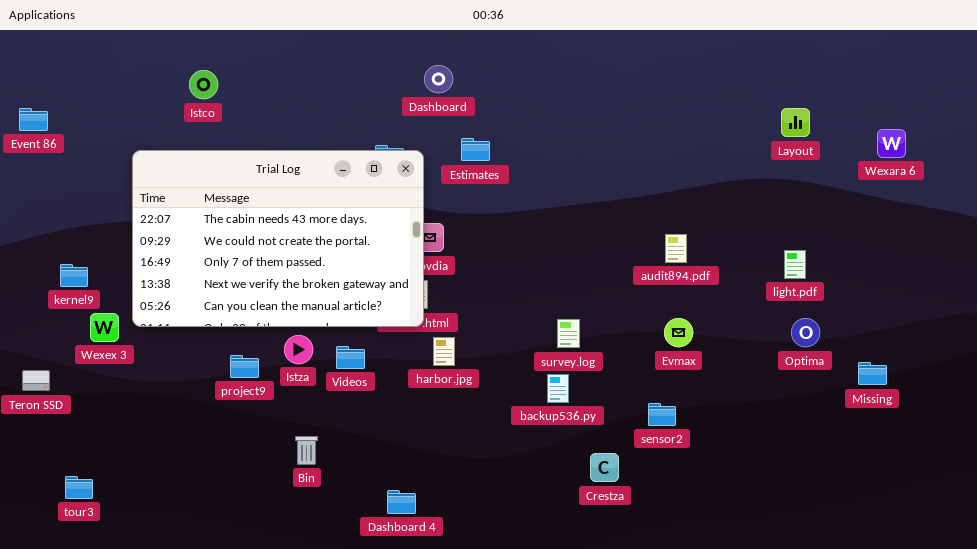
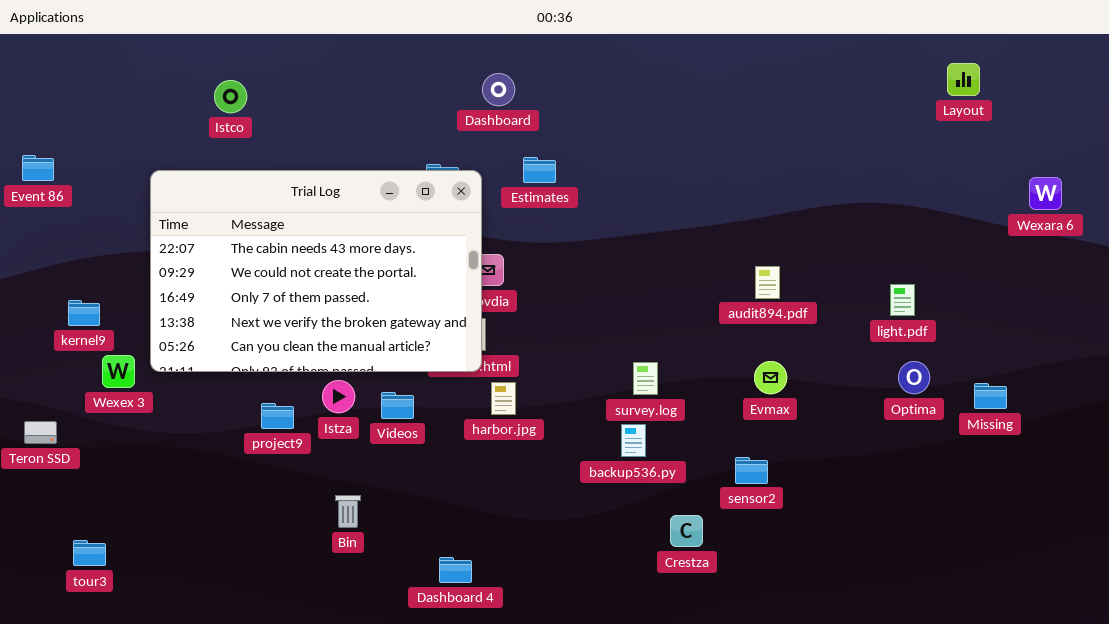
Event 86: [19,108,48,131] -> [22,155,54,181], moved
Layout: [781,108,810,137] -> [947,63,980,96], moved
Wexara 6: [877,129,906,158] -> [1029,177,1062,210], moved
Missing: [858,362,887,385] -> [974,383,1007,409], moved

